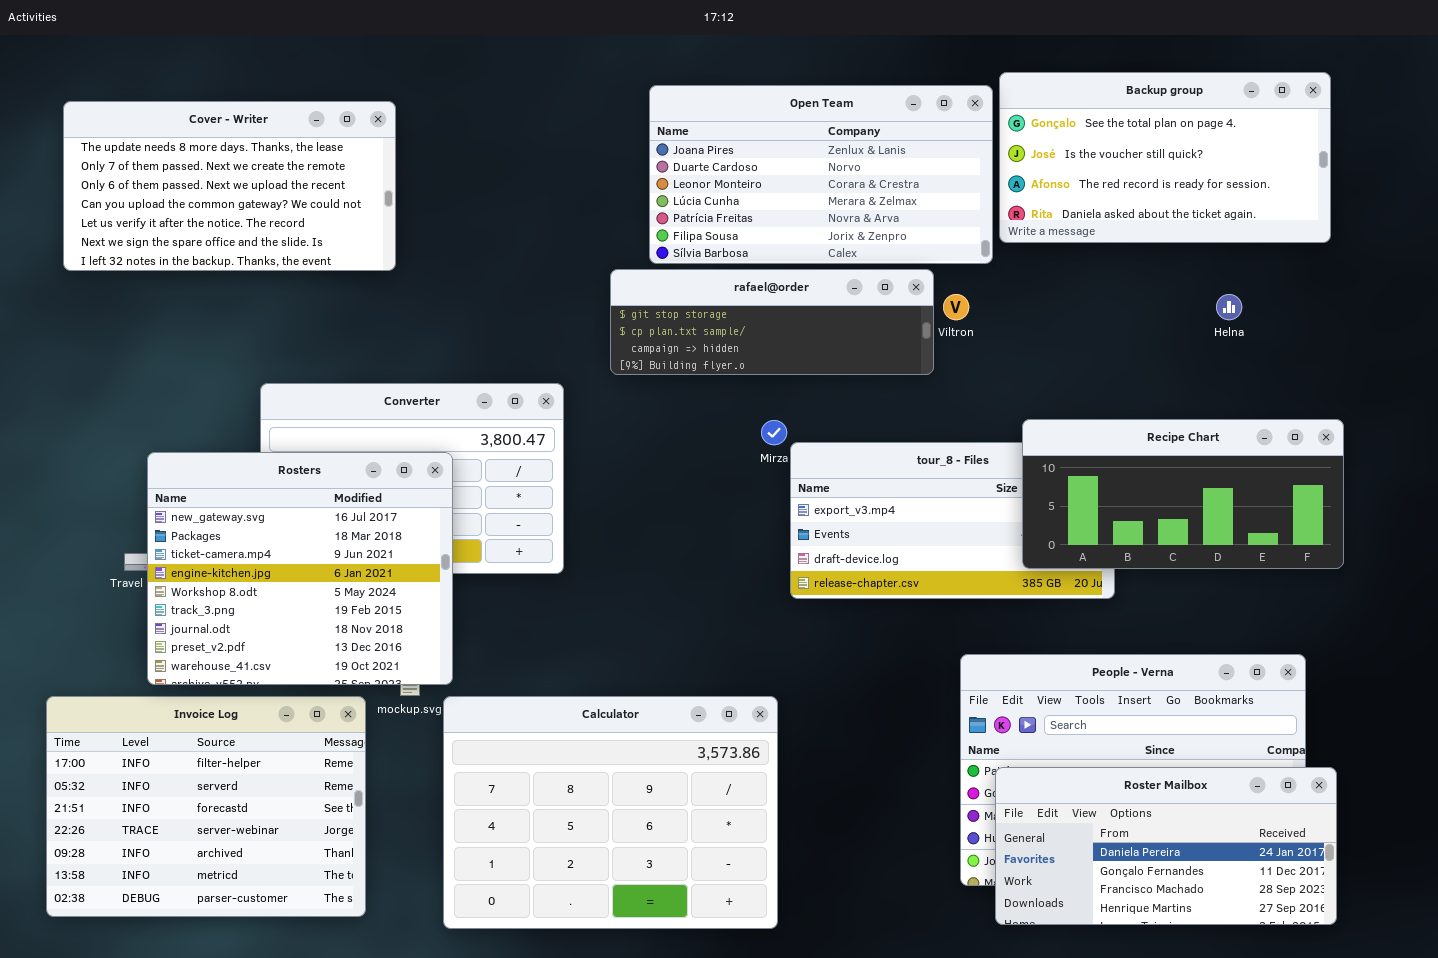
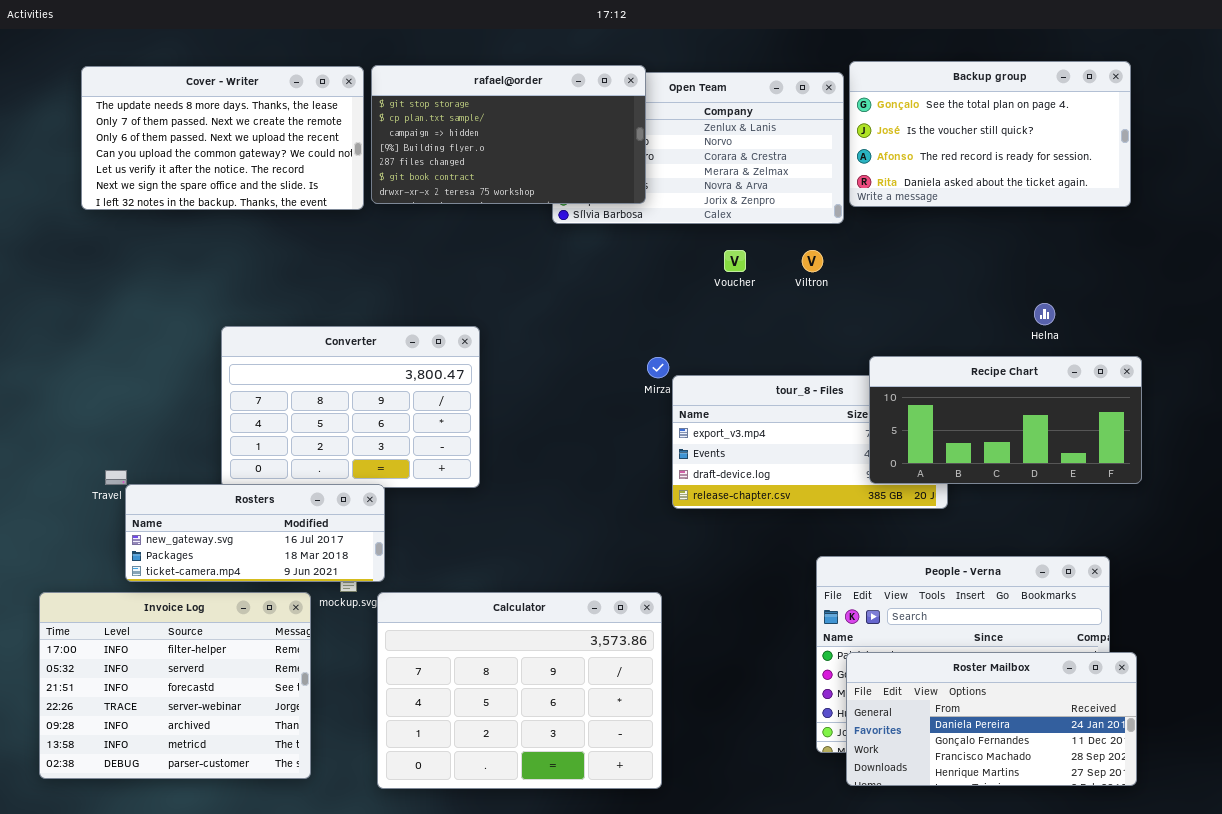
Cover - Writer: [63,101,396,271] -> [81,66,364,210], moved
rafael@order: [610,269,934,375] -> [371,65,646,204], moved, resized
Helna: [1216,294,1242,320] -> [1034,303,1055,325], moved
Rosters: [147,452,453,685] -> [125,484,385,582], resized

